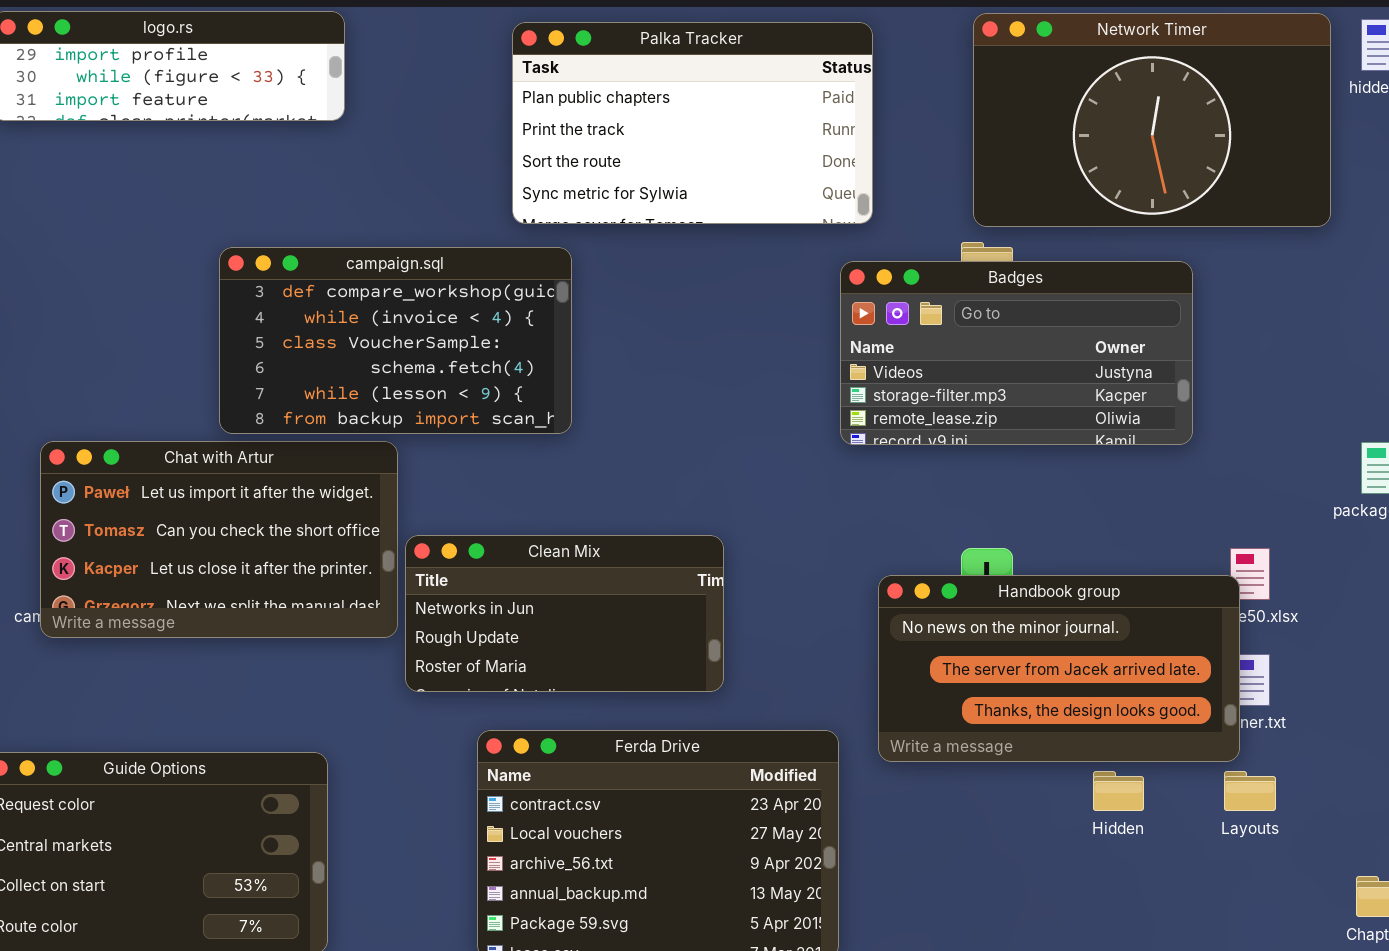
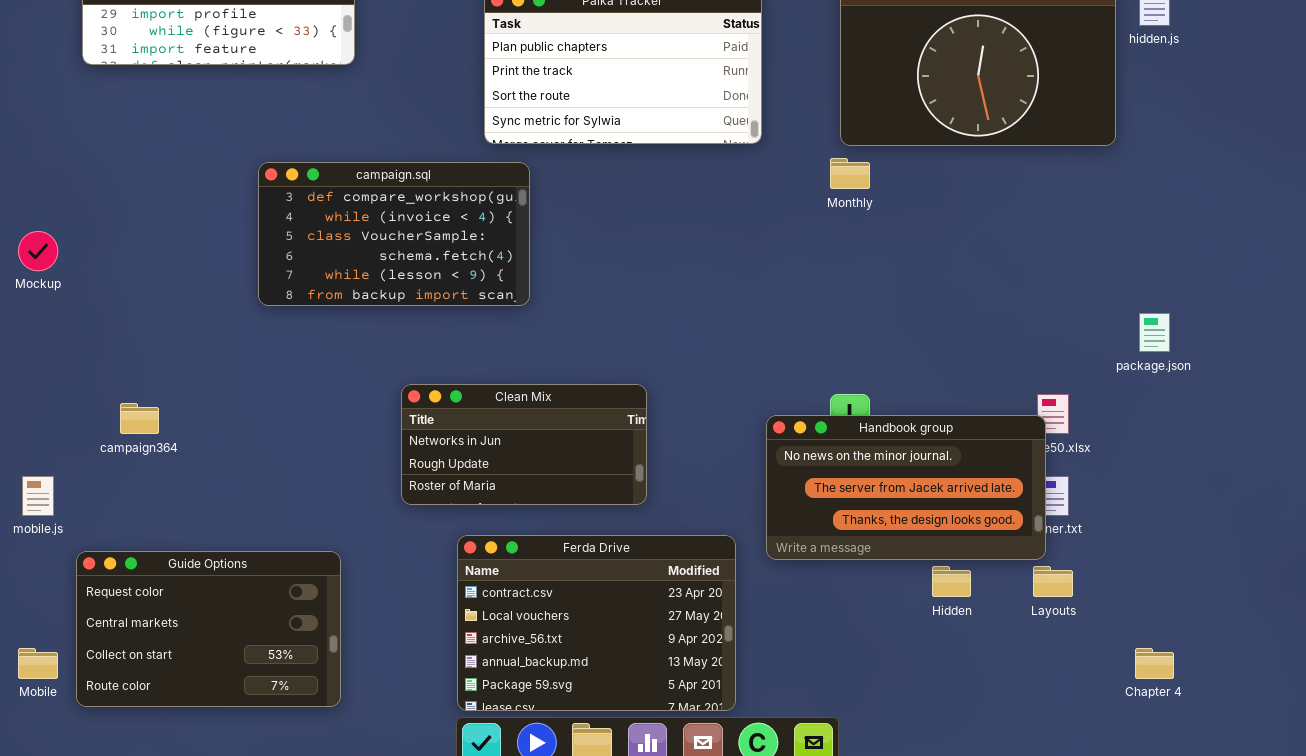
Badges: [840,261,1193,445] -> none, closed
Chat with Artur: [40,441,398,638] -> none, closed

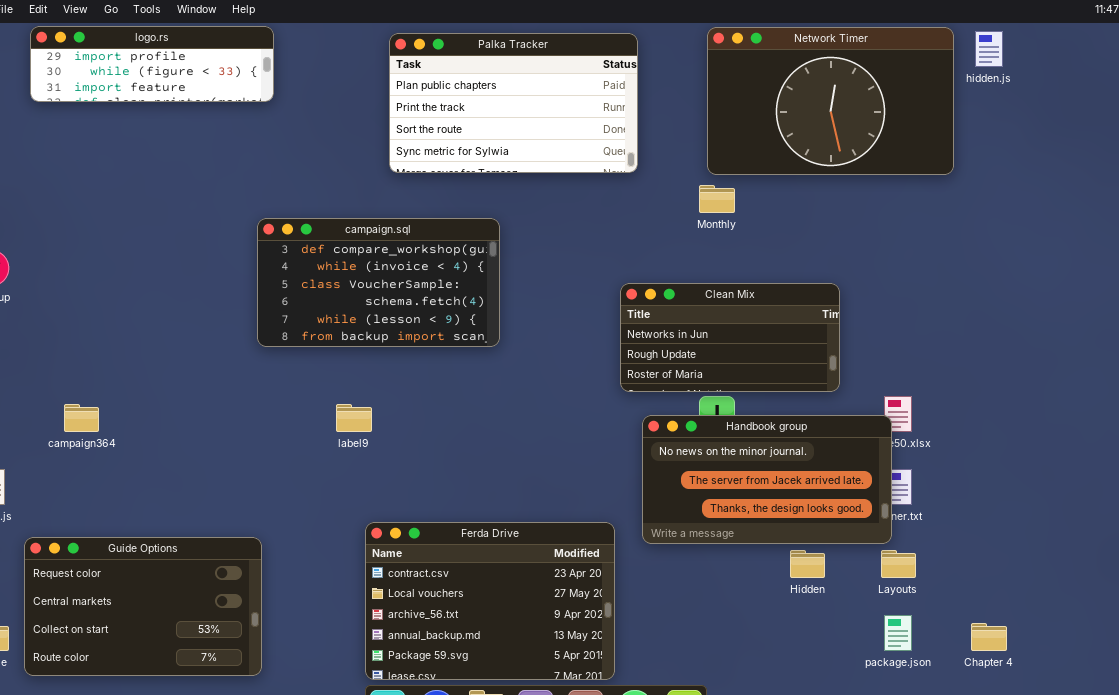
campaign.sql: [258,162,530,306] -> [257,218,500,347], moved
package.json: [1139,313,1170,352] -> [884,615,912,651], moved
Clean Mix: [401,384,647,505] -> [620,283,840,392], moved

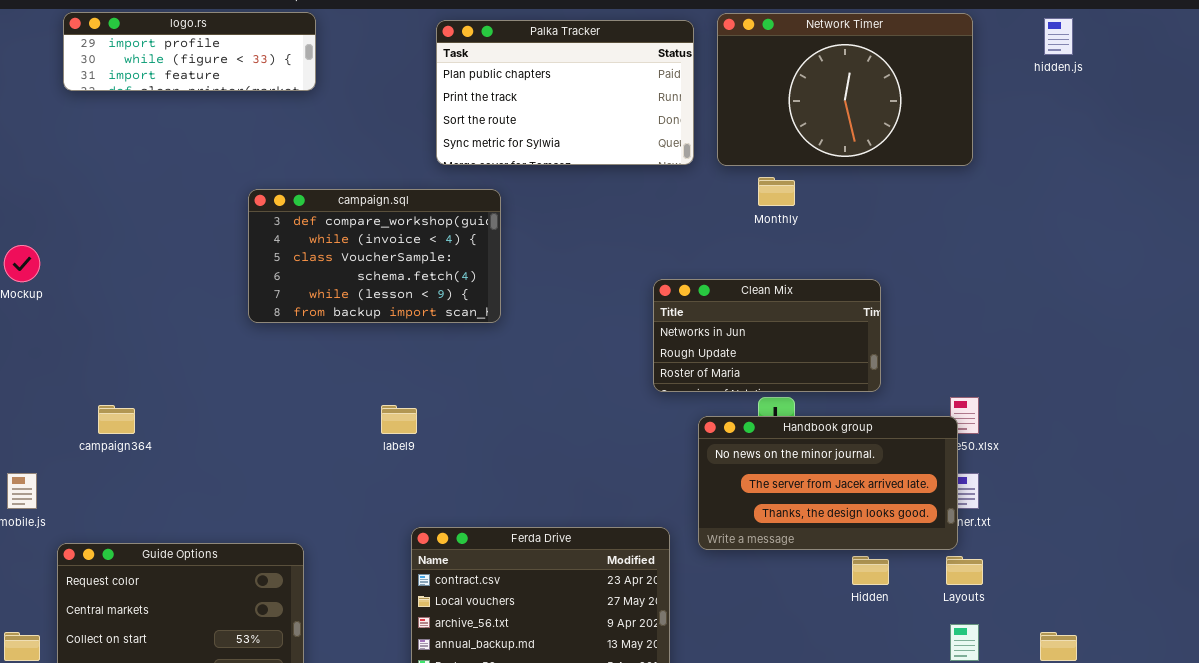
Network Timer: [707,27,954,175] -> [717,13,973,166], moved
campaign.sql: [257,218,500,347] -> [248,189,501,323], moved
Clean Mix: [620,283,840,392] -> [653,279,881,392], moved

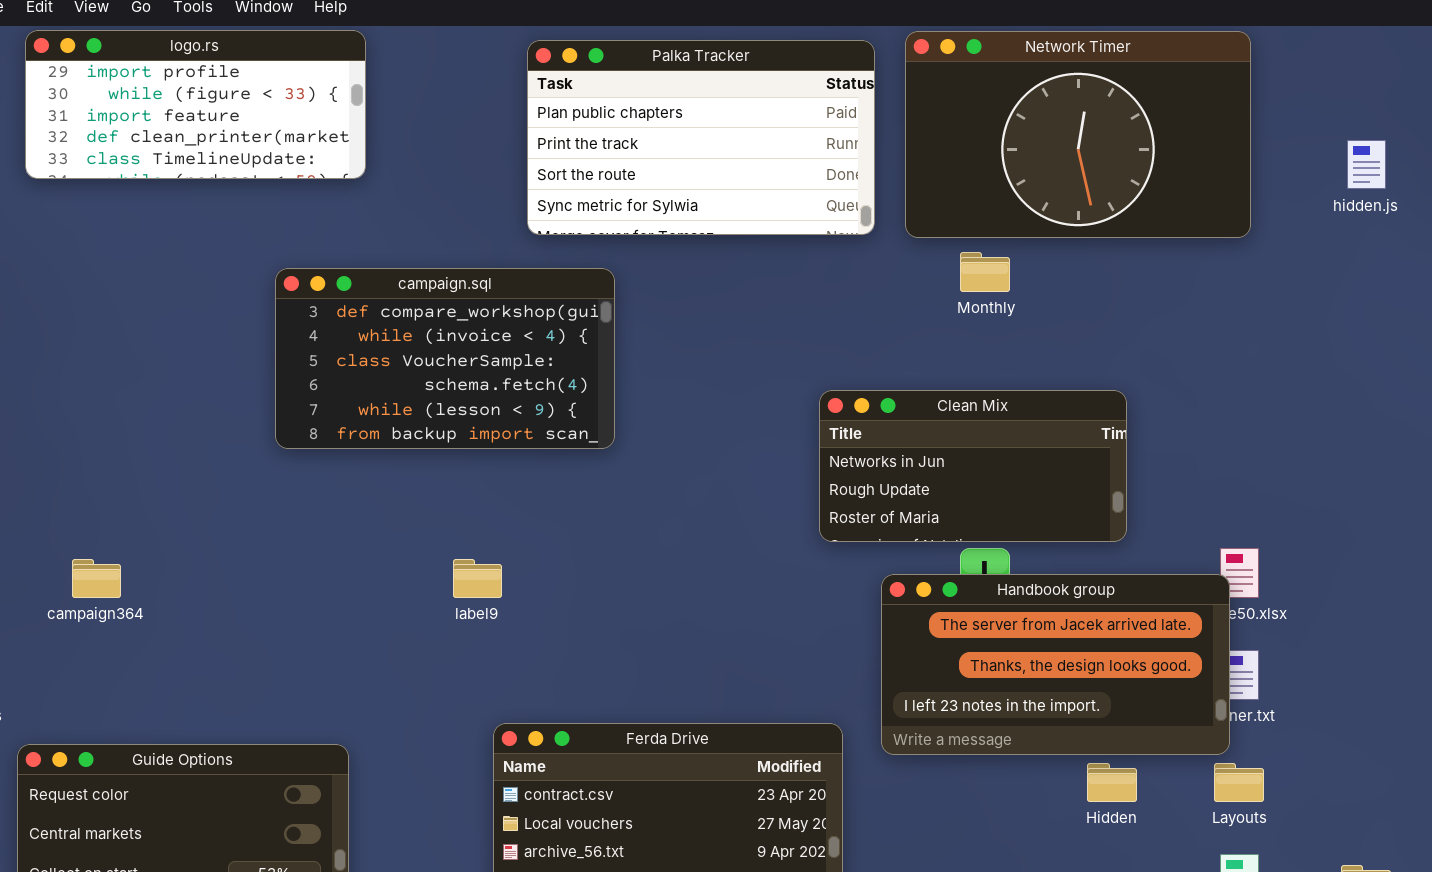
logo.rs: [63,12,316,91] -> [25,30,366,179], resized
hidden.js: [1044,18,1073,55] -> [1347,140,1386,189], moved
Handbook group: [698,416,958,550] -> [881,574,1230,755], scrolled down 1 row

